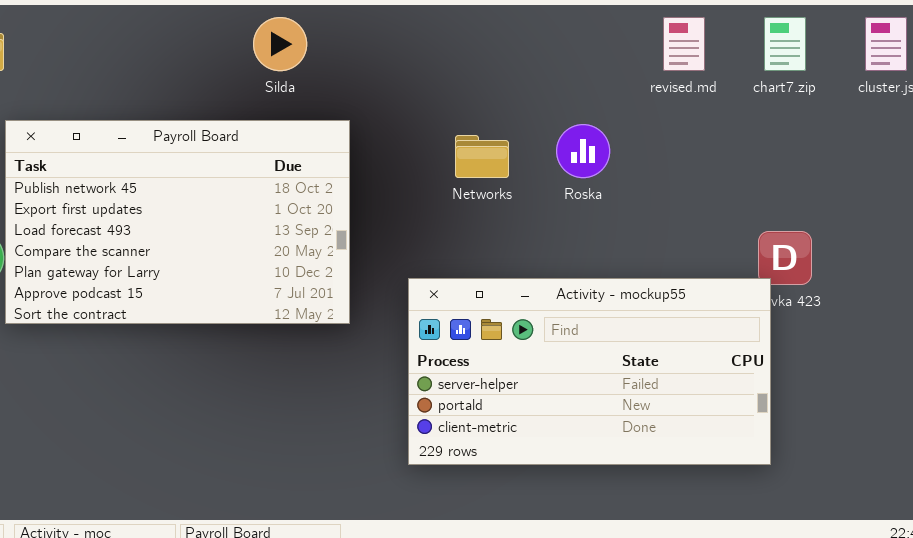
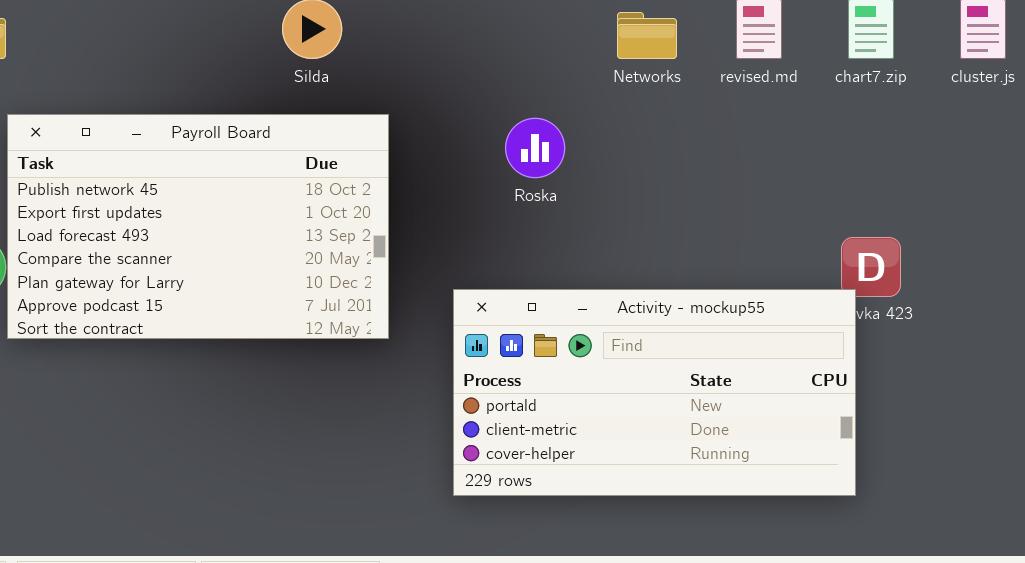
Roska: [556,124,610,178] -> [505,118,565,178], moved
Networks: [455,135,509,178] -> [617,12,677,59], moved
Activity - mockup55: [408,278,771,465] -> [453,289,856,496], scrolled down 1 row

